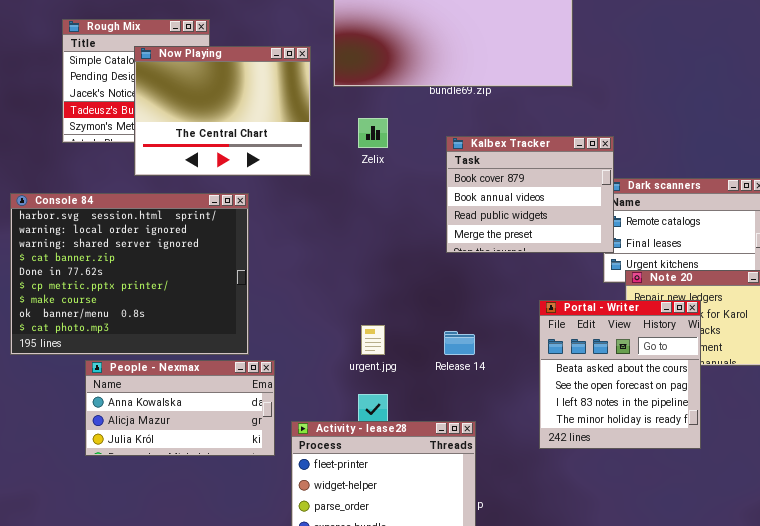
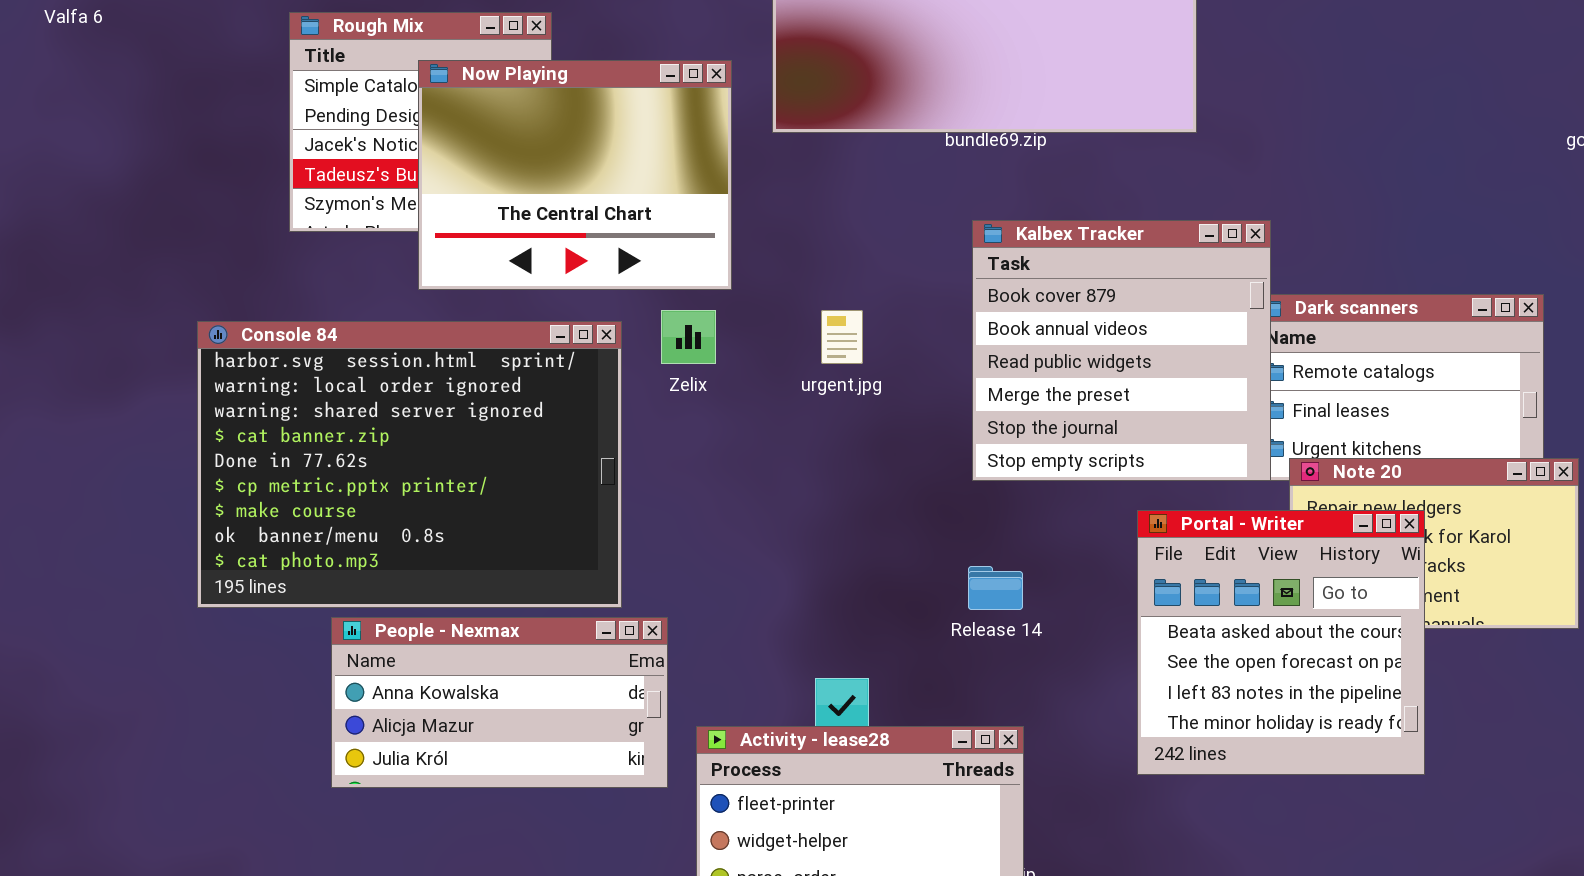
Zelix: [358,118,388,148] -> [661,310,716,364], moved
Kalbex Tracker: [446,136,614,253] -> [972,220,1271,481], resized
urgent.jpg: [361,325,385,355] -> [821,310,863,364], moved

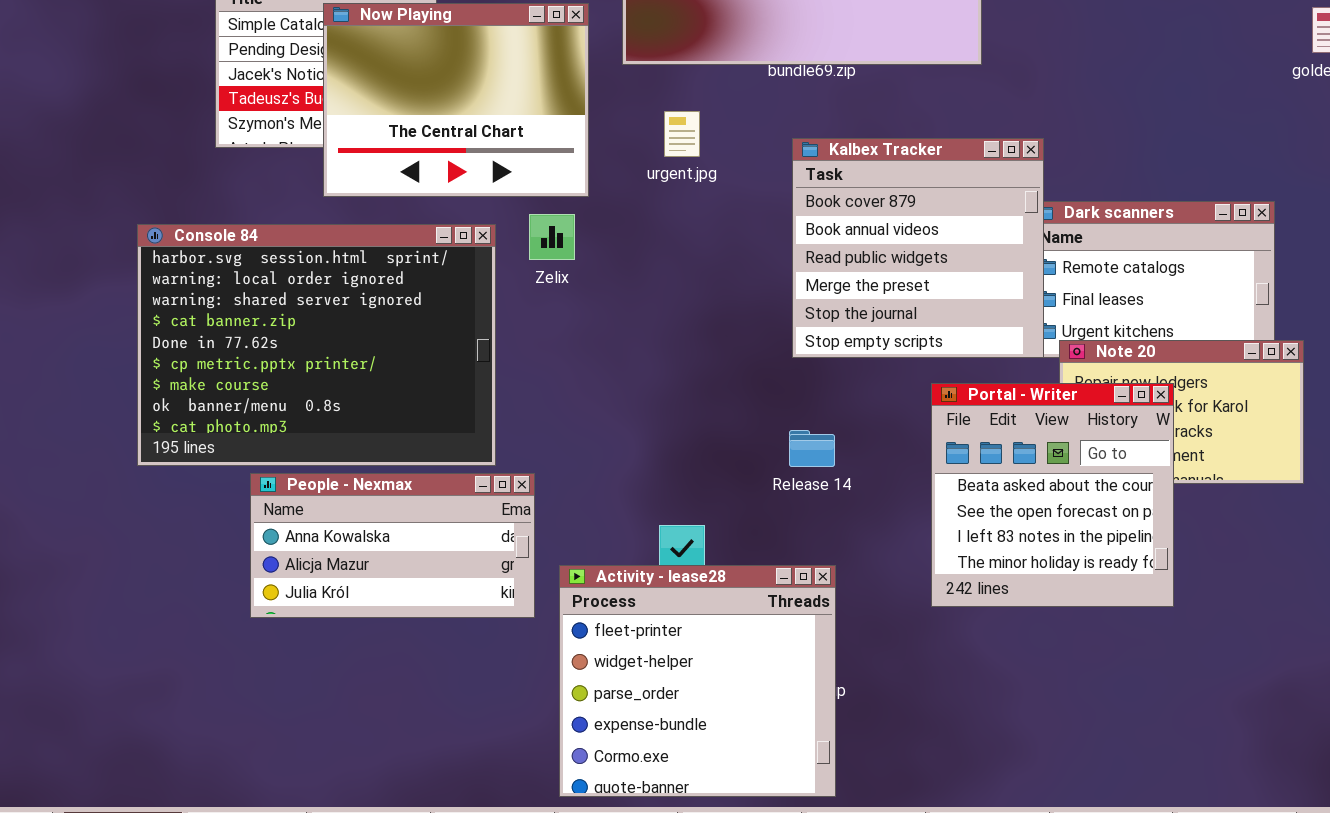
urgent.jpg: [821,310,863,364] -> [664,111,700,157], moved

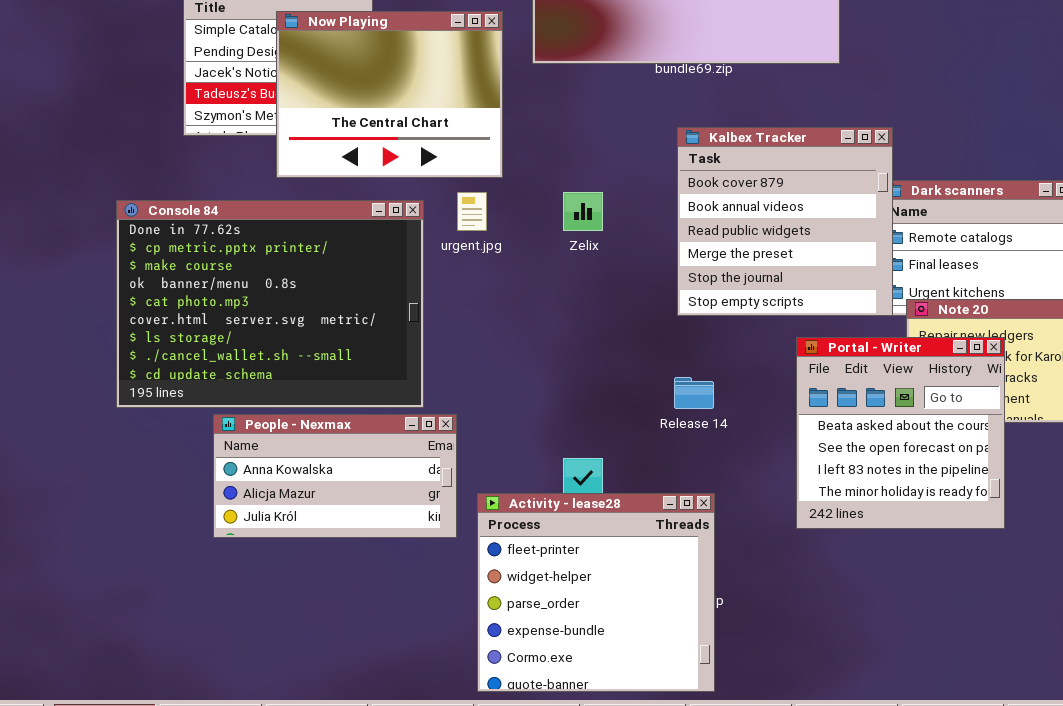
urgent.jpg: [664,111,700,157] -> [457,192,487,231], moved
Zelix: [529,214,575,260] -> [563,192,603,231], moved
Console 84: [137,224,496,466] -> [116,200,424,408], scrolled down 4 rows

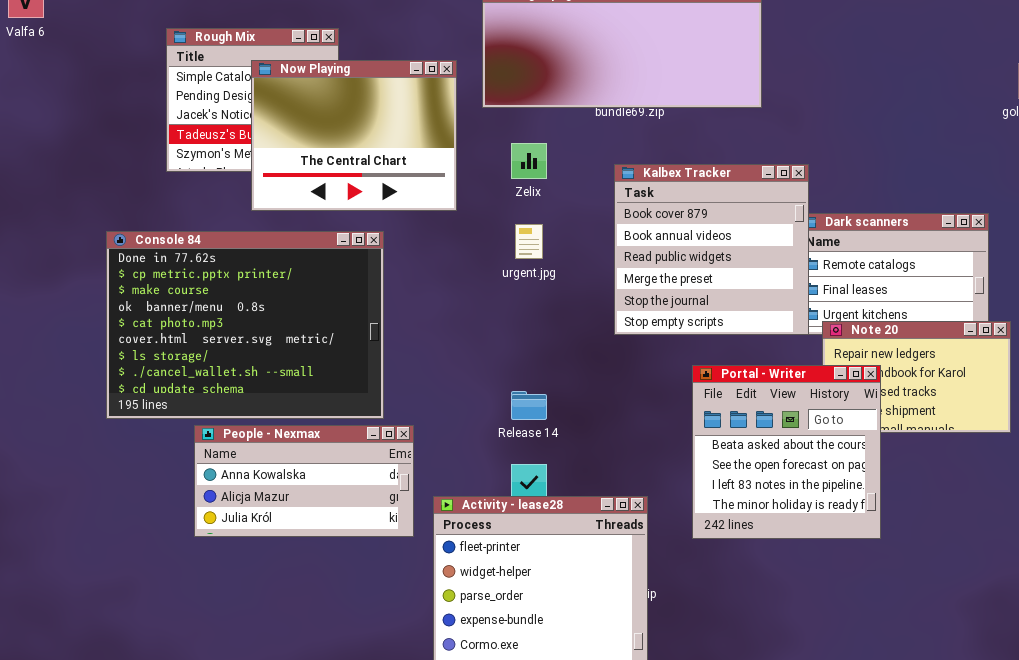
urgent.jpg: [457,192,487,231] -> [515,224,543,259], moved
Zelix: [563,192,603,231] -> [511,143,547,179], moved
Portal - Writer: [796,337,1005,529] -> [692,365,881,539], moved
Release 14: [674,377,714,409] -> [511,391,547,420], moved

